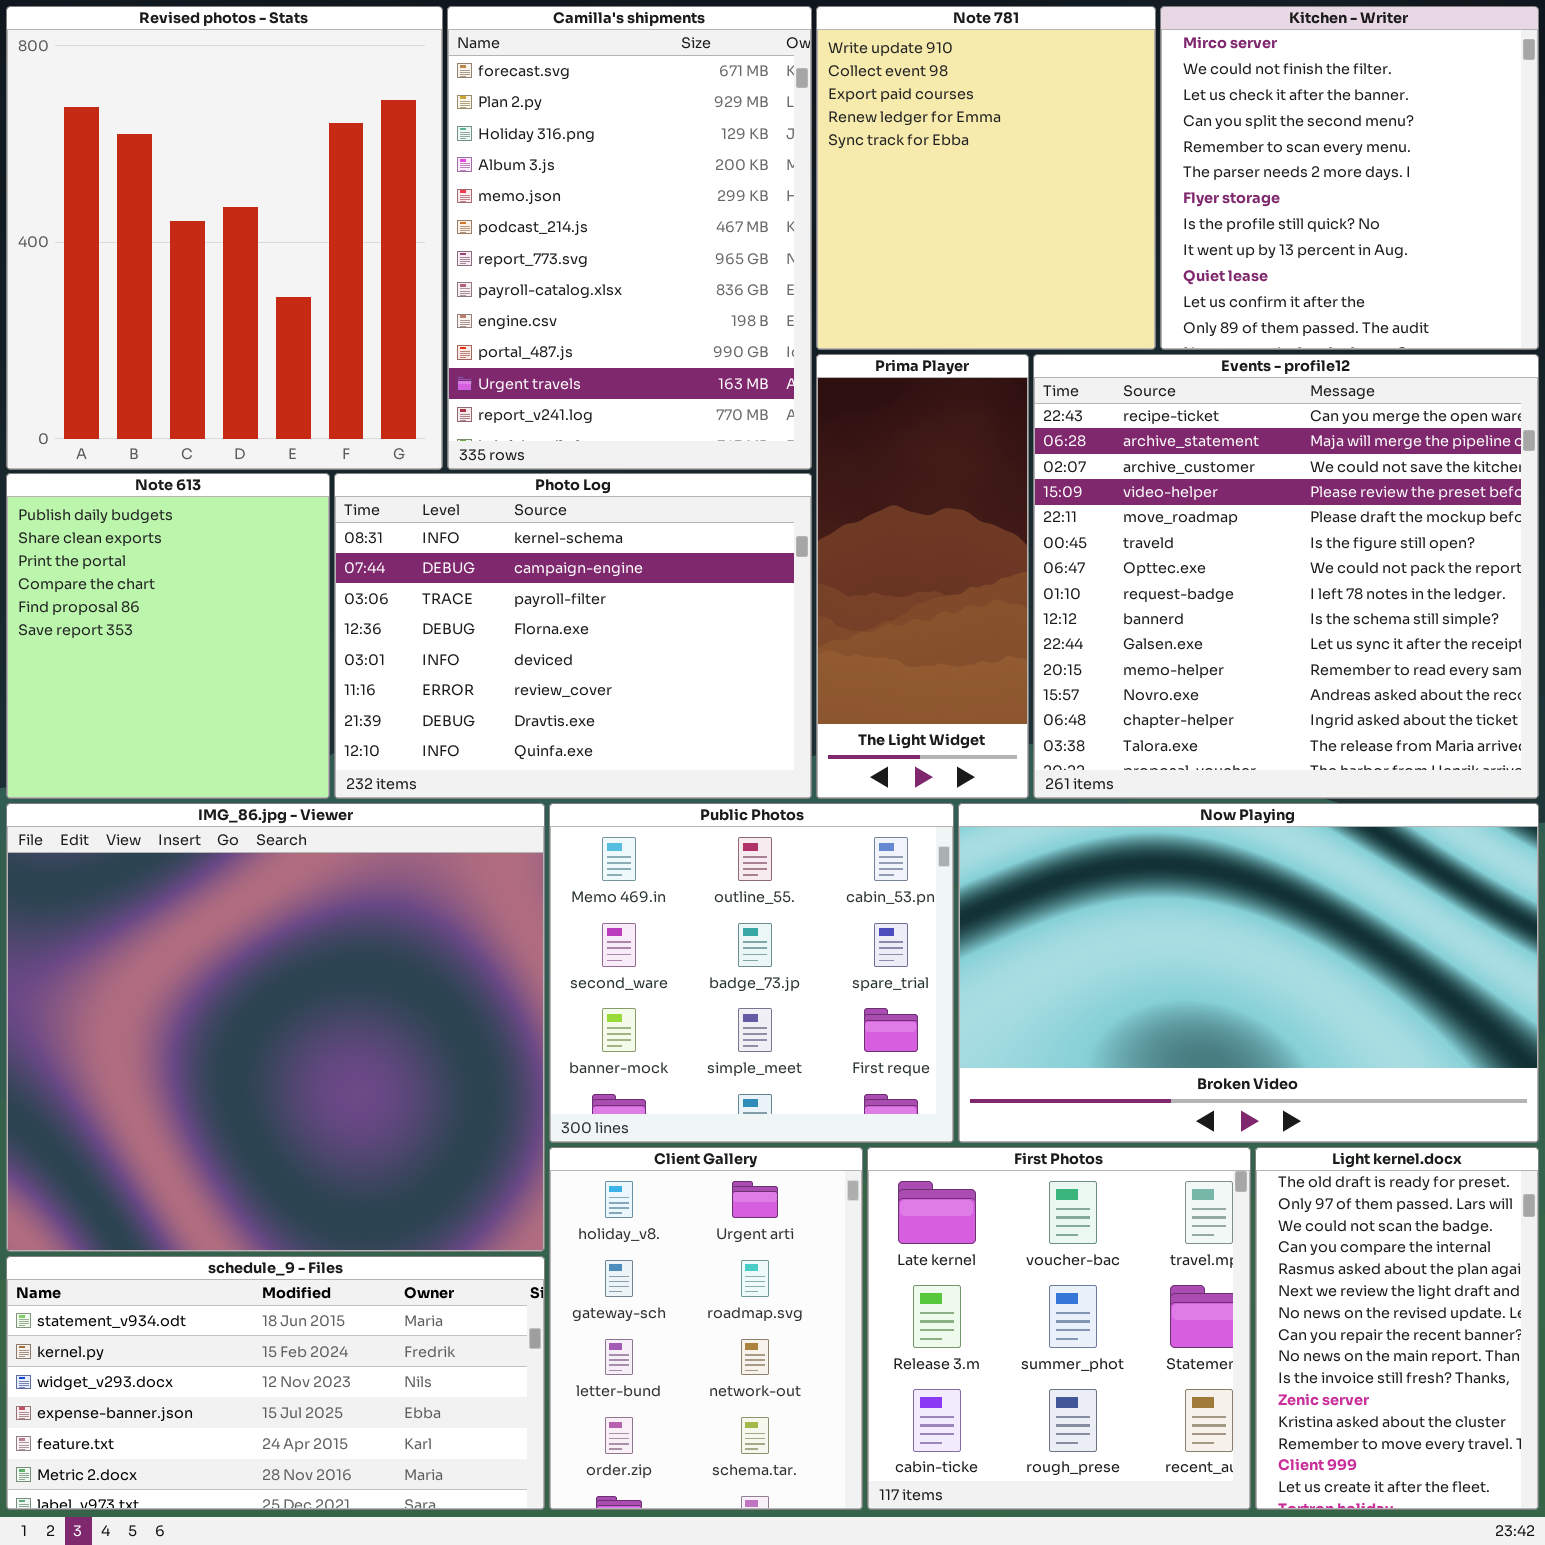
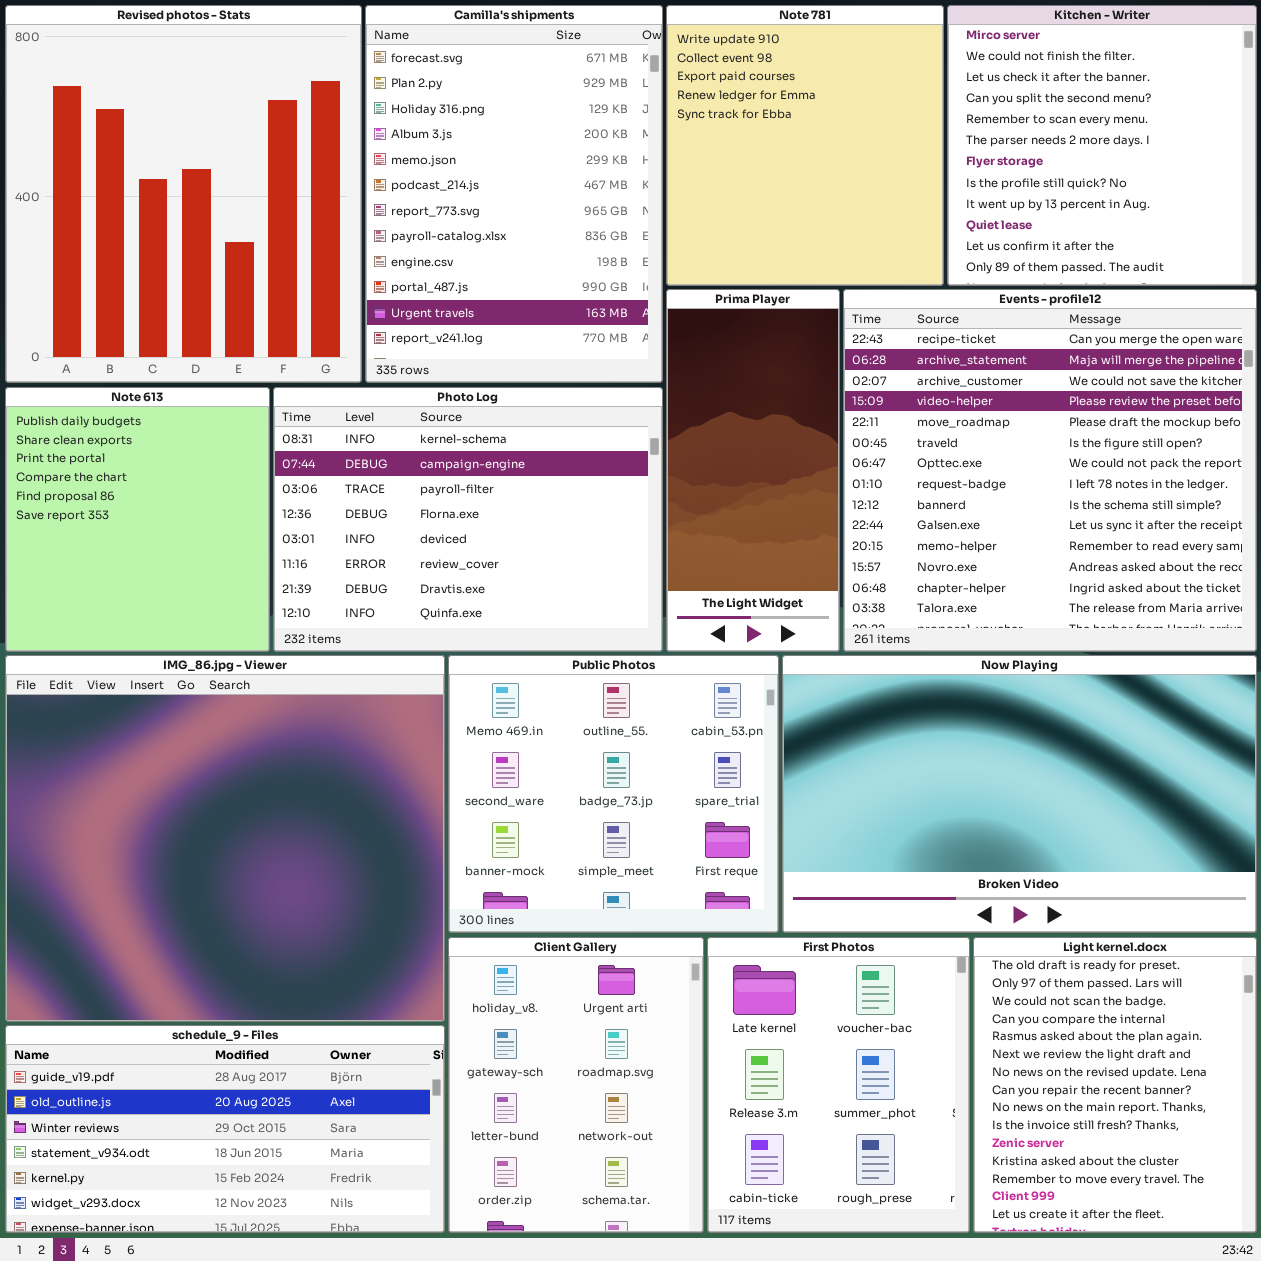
First Photos: [867,1147,1251,1510] -> [707,937,970,1233], resized
Light kernel.docx: [1255,1147,1539,1510] -> [973,937,1257,1233], resized
schedule_9 - Files: [6,1256,545,1510] -> [5,1025,445,1233], scrolled up 3 rows

